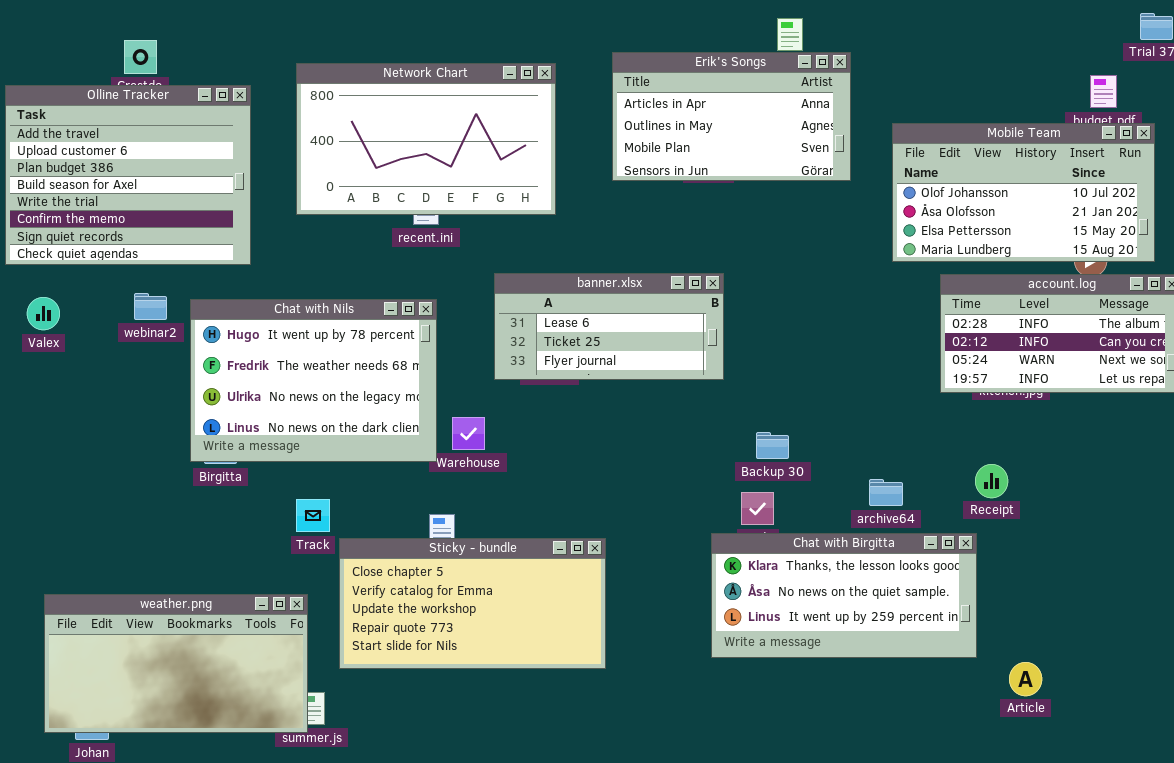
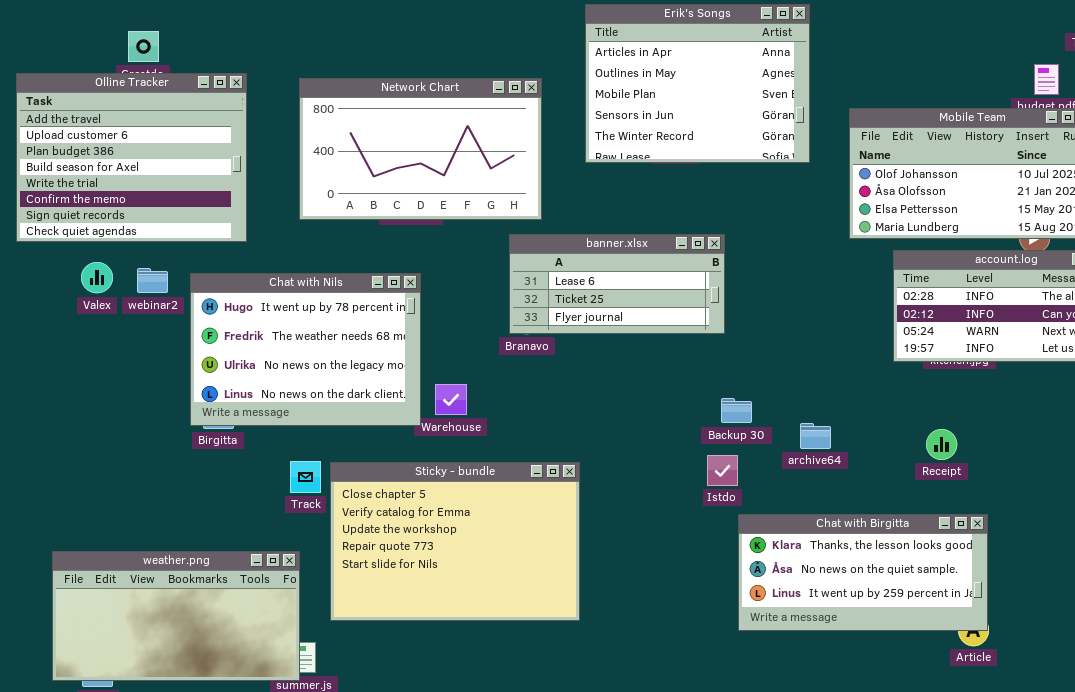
Erik's Songs: [612,52,851,181] -> [585,4,810,163], resized
Network Chart: [296,63,556,215] -> [299,78,542,220], moved
banner.xlsx: [494,273,724,380] -> [509,234,725,334], moved
Valex: [27,297,60,330] -> [81,262,113,293], moved
archive64: [869,479,903,506] -> [800,423,831,449], moved
Chat with Birgitta: [711,533,977,658] -> [738,514,988,631], moved
Sticky - bundle: [339,538,606,669] -> [330,462,580,621], resized

